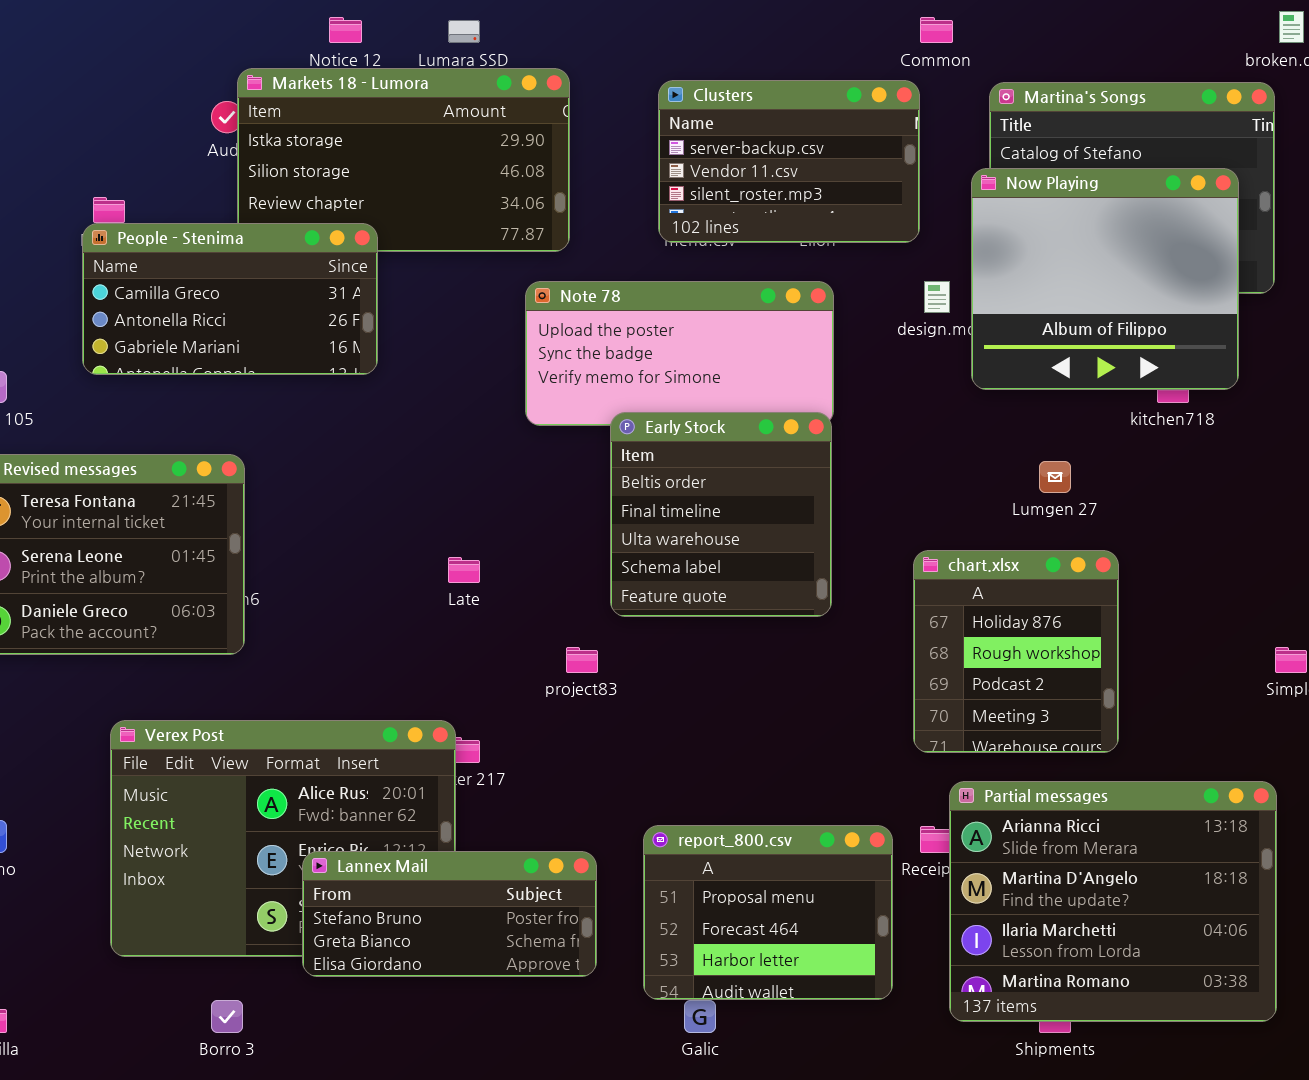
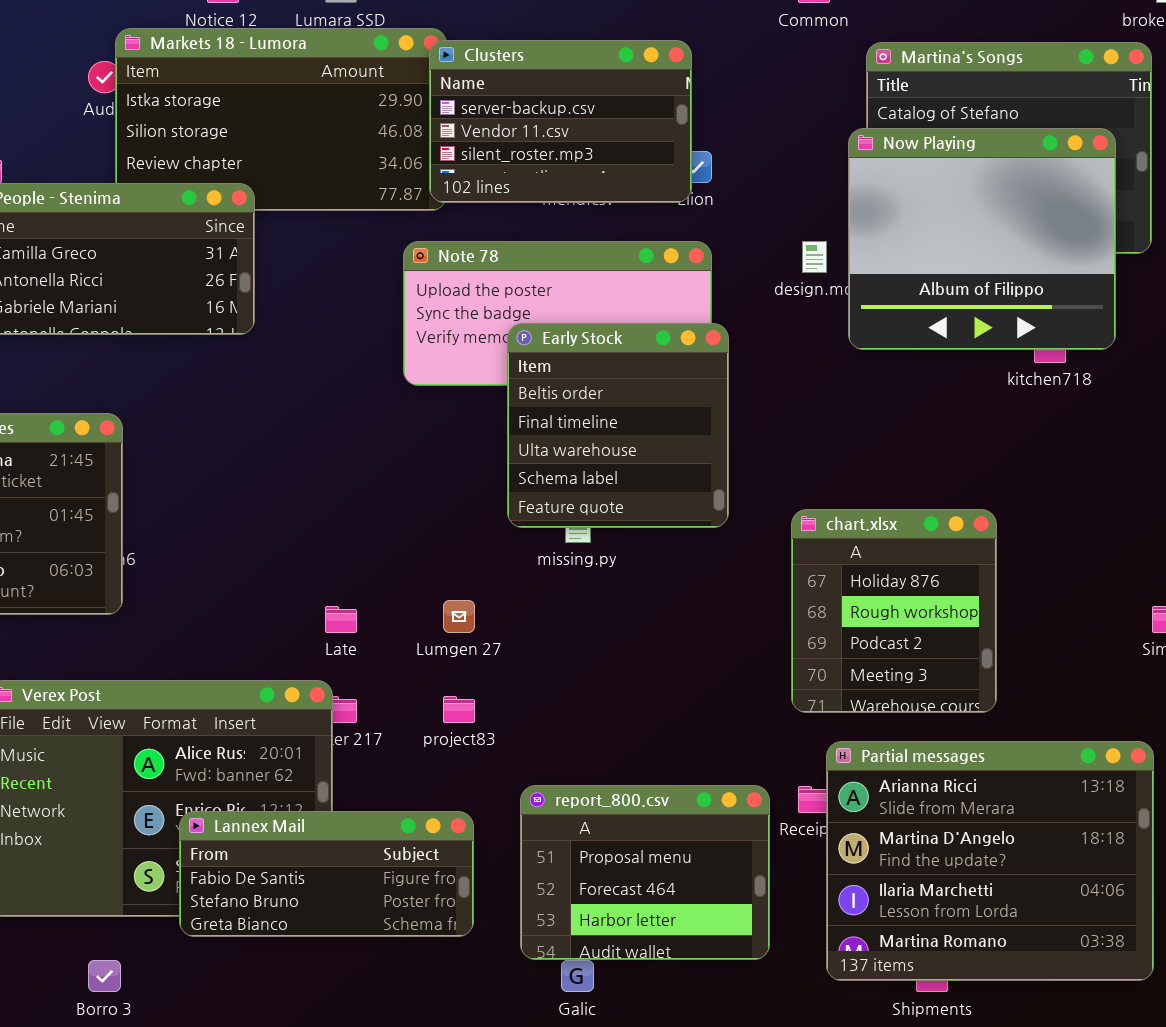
Clusters: [658,80,920,243] -> [429,40,692,203], moved
Early Stock: [610,412,832,617] -> [507,323,729,528], moved
Lumgen 27: [1039,461,1071,493] -> [443,600,475,633], moved
Late: [448,557,480,583] -> [325,606,357,633], moved
project83: [566,647,598,673] -> [443,696,475,723], moved
Lannex Mail: [302,851,597,977] -> [179,811,474,937], scrolled up 1 row

